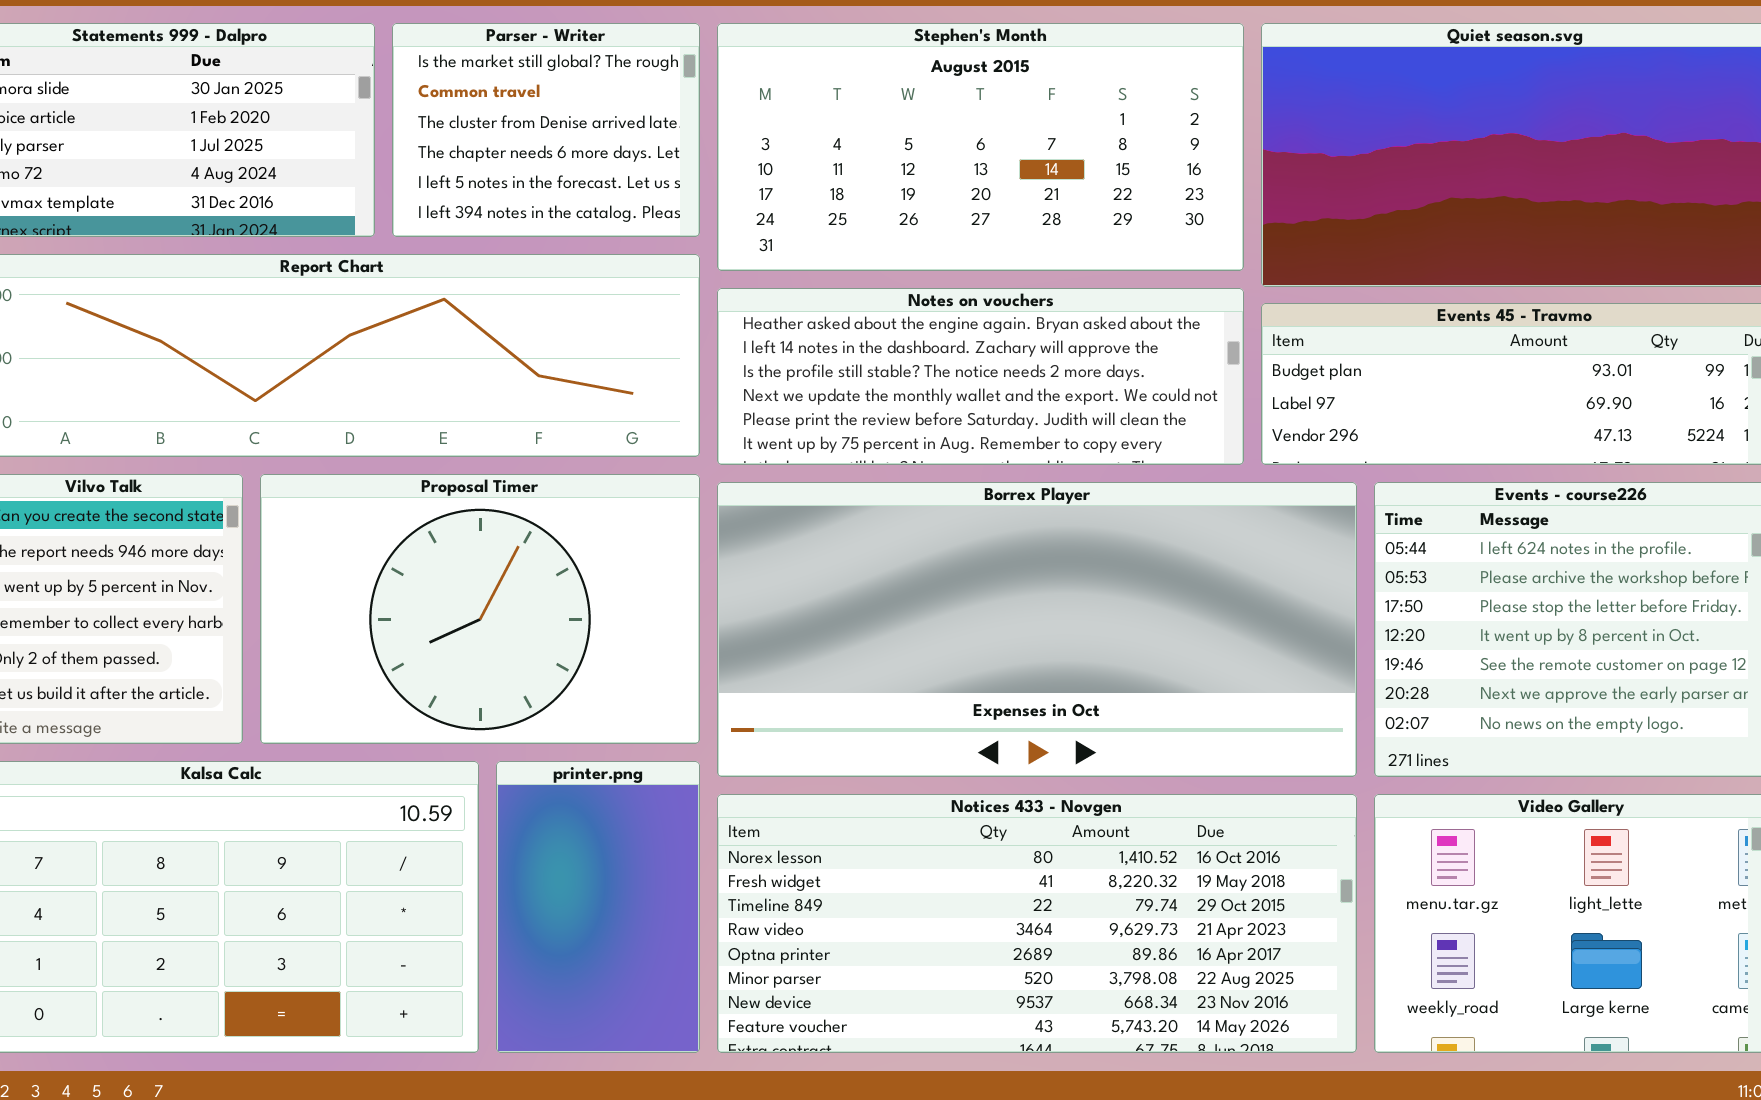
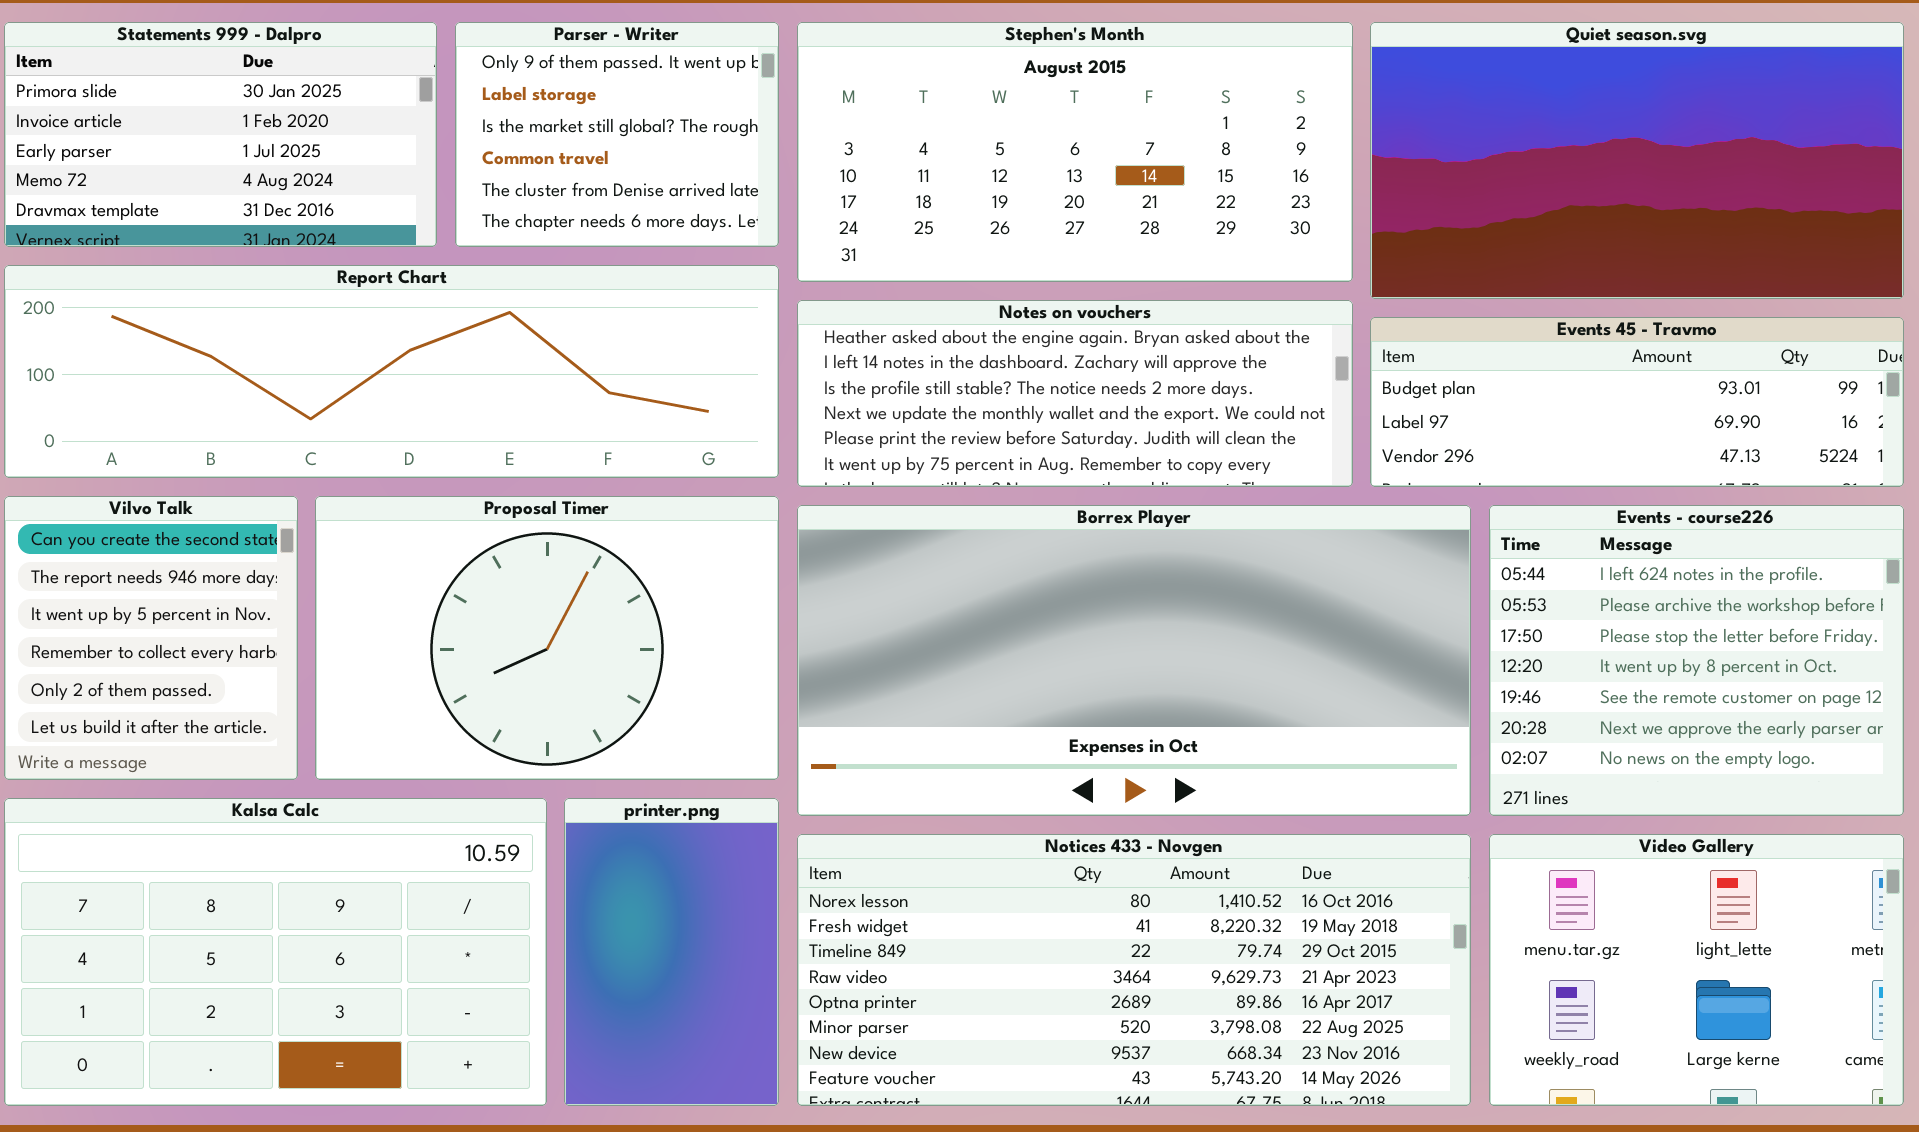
Parser - Writer: [392,23,700,237] -> [455,22,779,247], scrolled up 2 rows

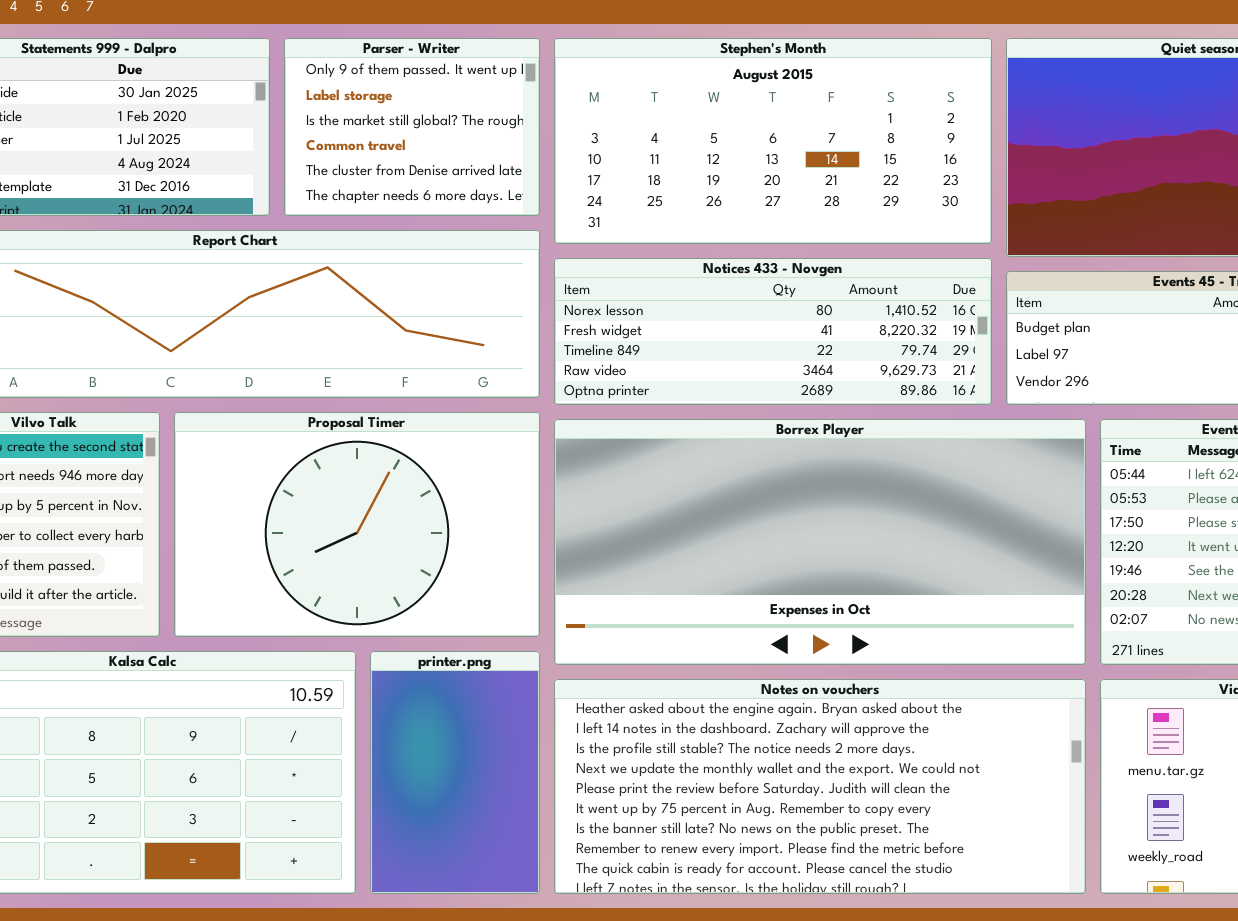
Notes on vouchers: [797,300,1353,487] -> [554,679,1086,894], moved, resized
Notices 433 - Novgen: [797,834,1471,1106] -> [554,258,992,405], moved, resized

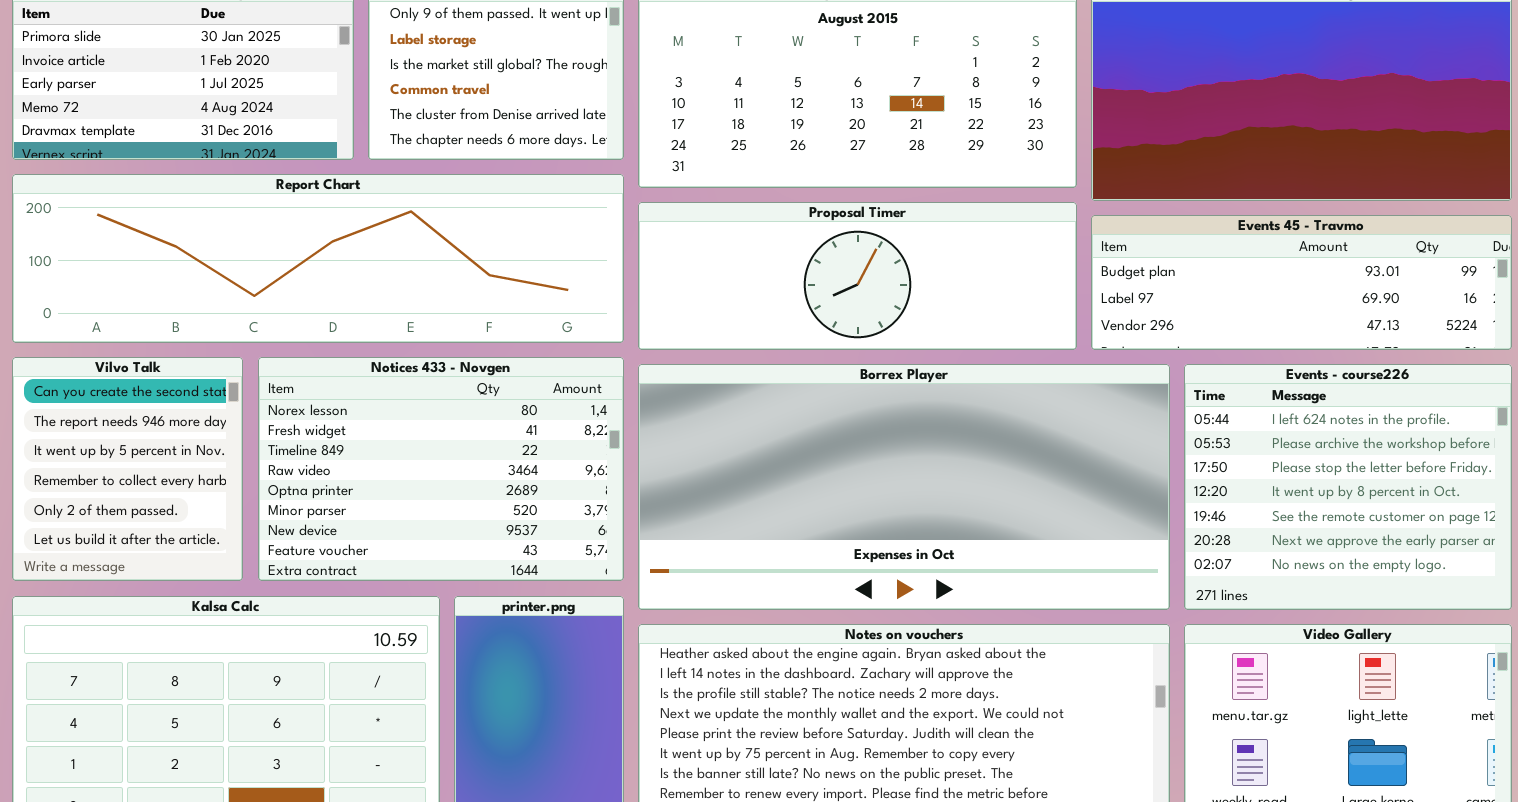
Notices 433 - Novgen: [554,258,992,405] -> [258,357,624,581], moved, resized
Proposal Timer: [174,412,540,637] -> [638,202,1077,350], moved, resized

